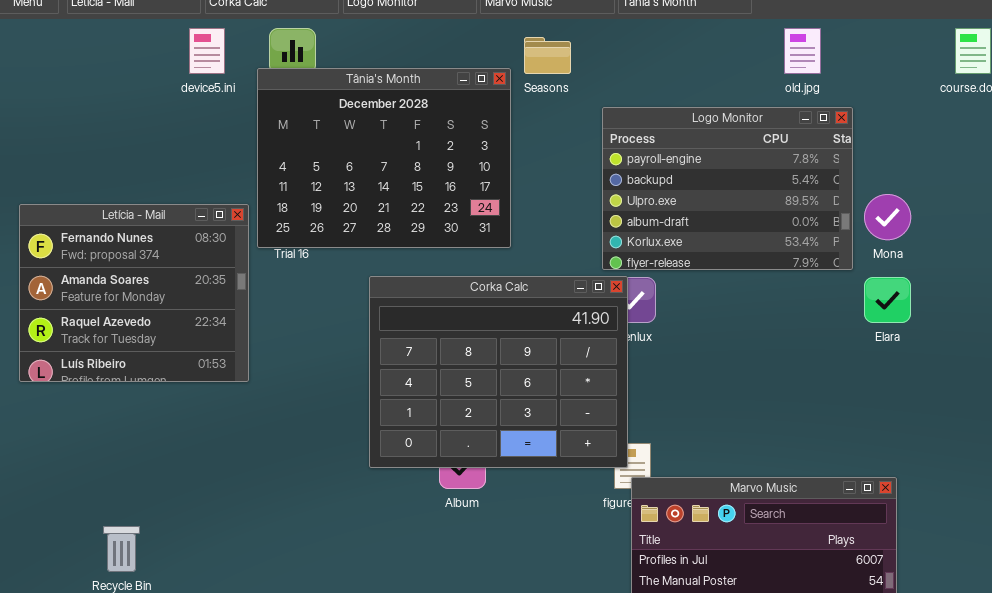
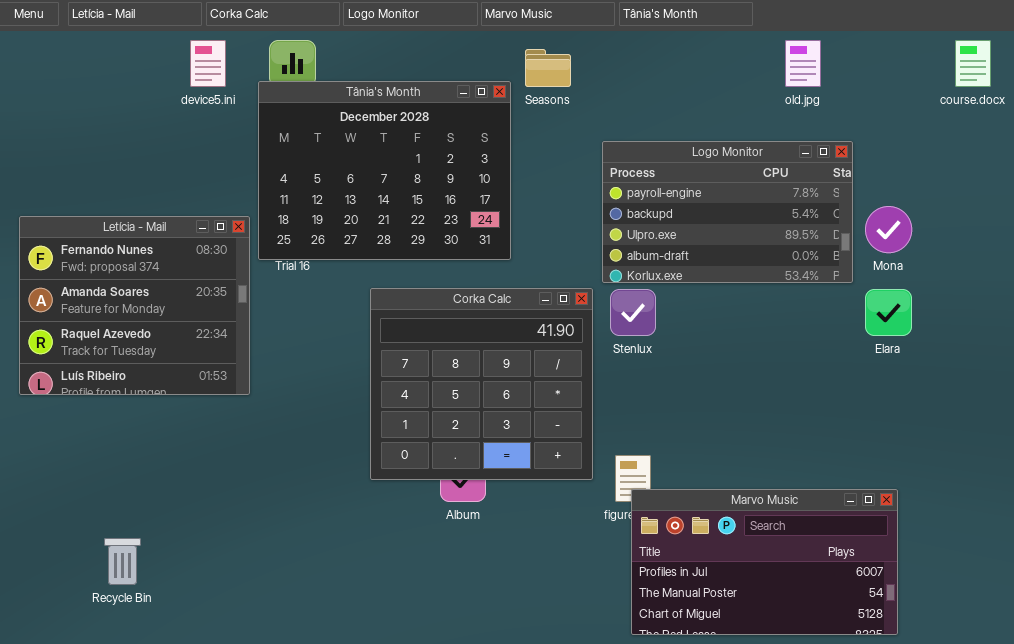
Logo Monitor: [602,107,853,270] -> [602,141,853,283], resized
Corka Calc: [369,276,628,468] -> [370,288,593,480], resized

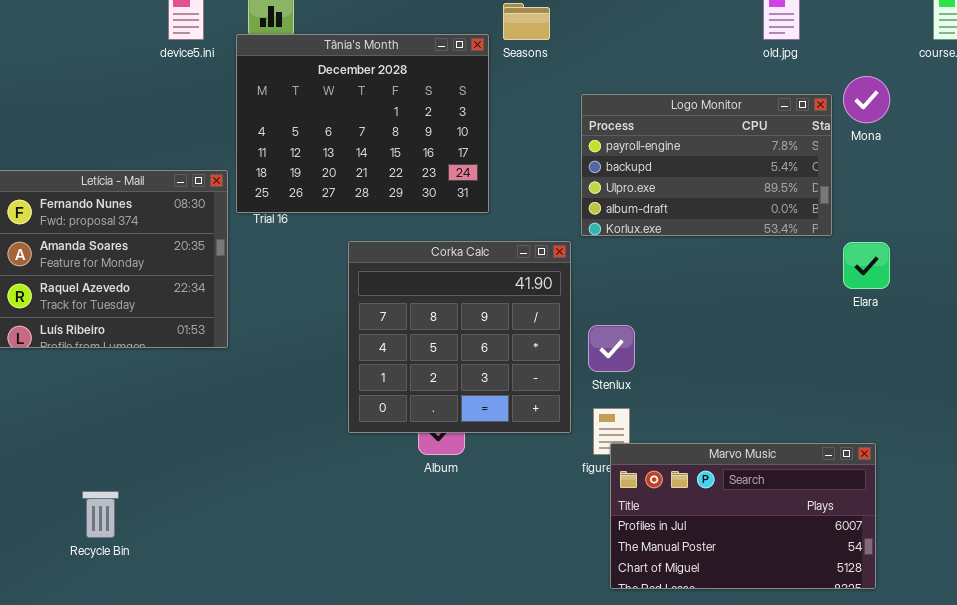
Mona: [865,206,912,253] -> [843,76,890,123], moved
Stenlux: [610,289,656,336] -> [588,325,635,372], moved

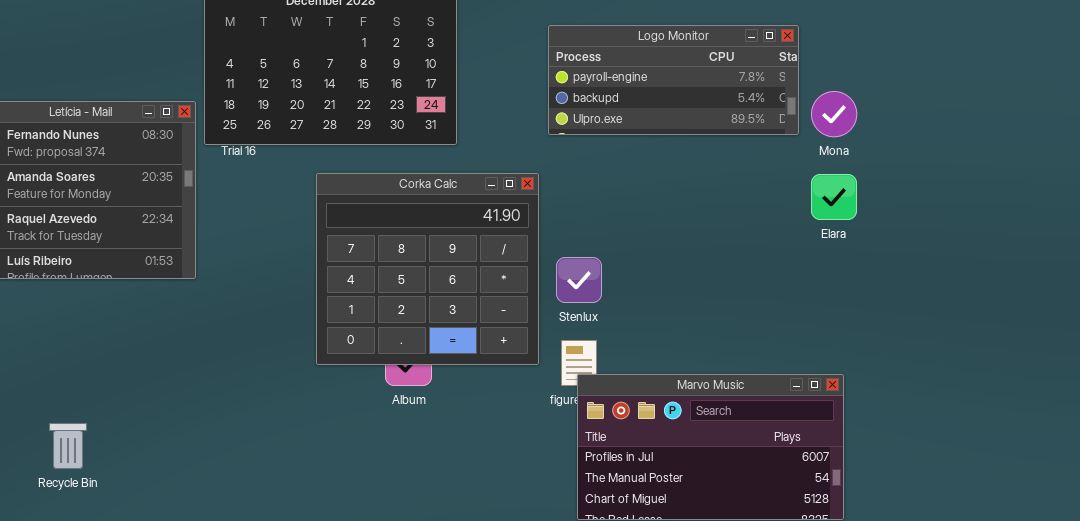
Mona: [843,76,890,123] -> [811,91,857,137], moved
Logo Monitor: [581,94,832,236] -> [548,25,799,135], resized

